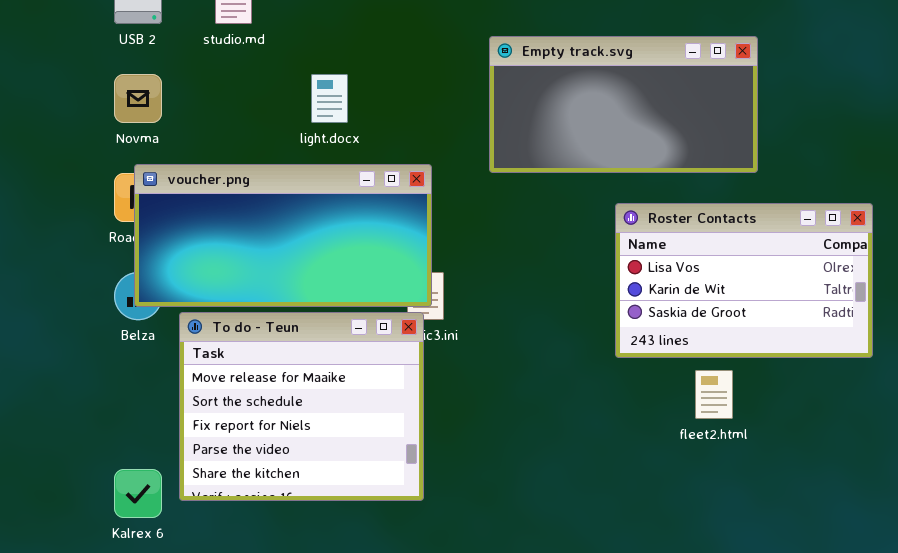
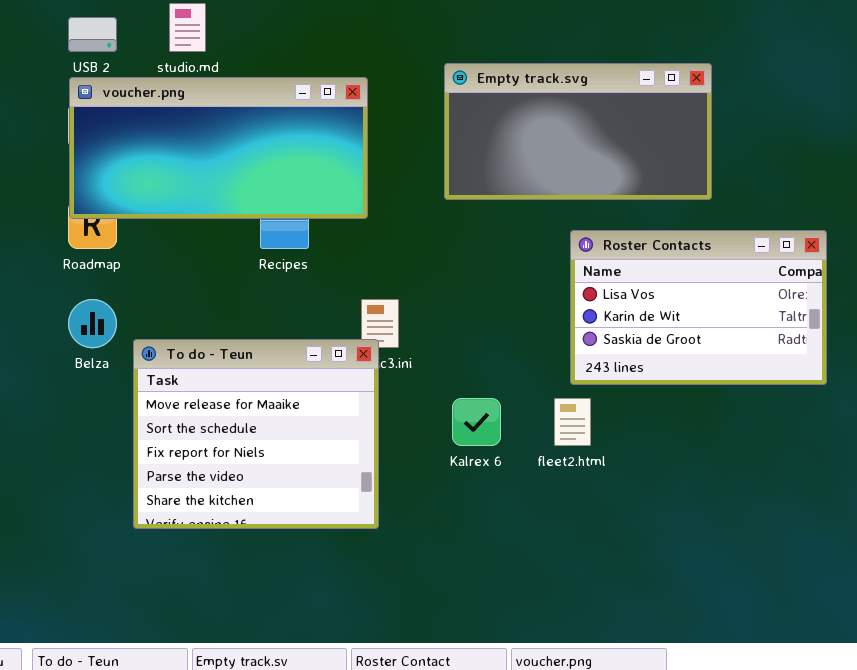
voucher.png: [134,164,432,307] -> [69,77,368,219], moved
fleet2.html: [695,370,733,419] -> [554,398,591,446], moved
Kalrex 6: [114,469,162,518] -> [452,398,501,446], moved

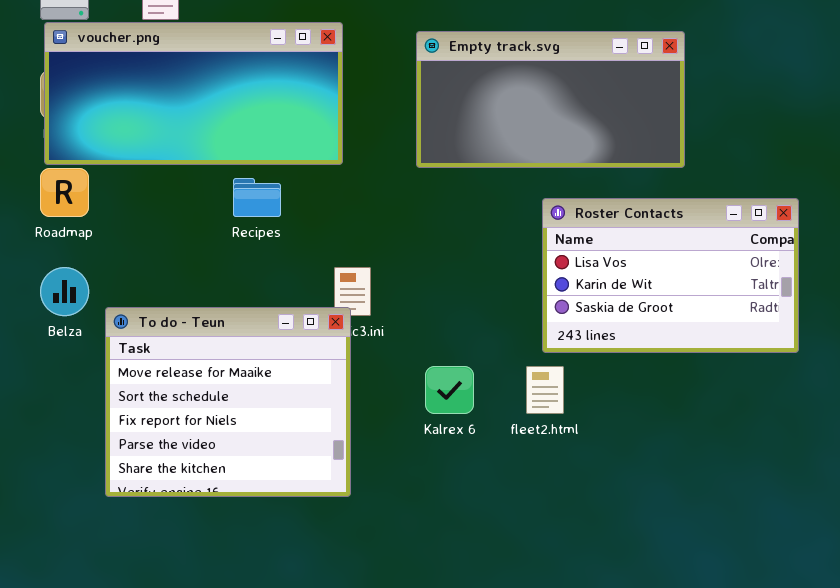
voucher.png: [69,77,368,219] -> [44,22,343,165], moved

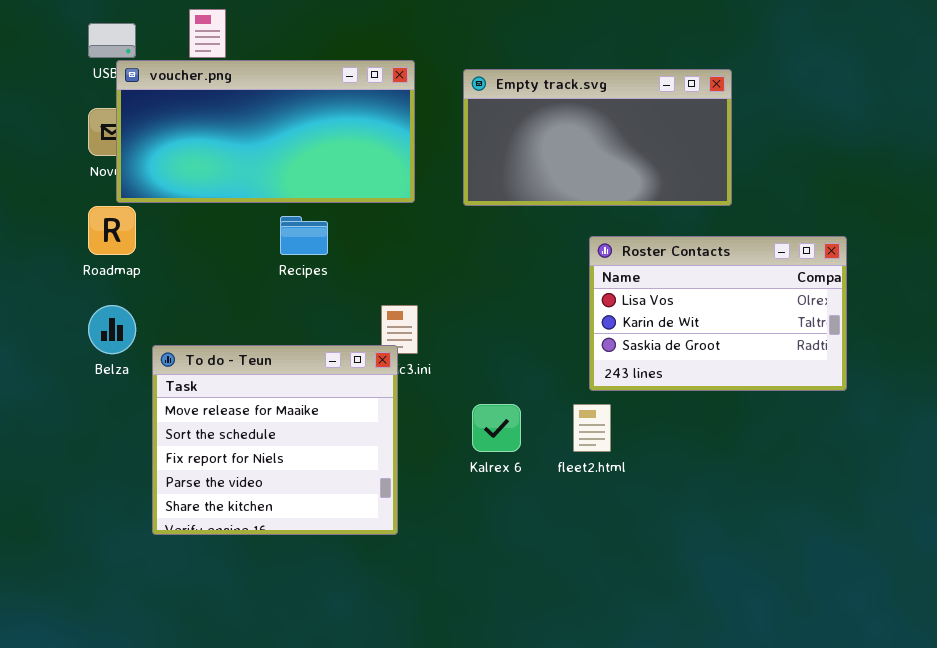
voucher.png: [44,22,343,165] -> [116,60,415,203], moved

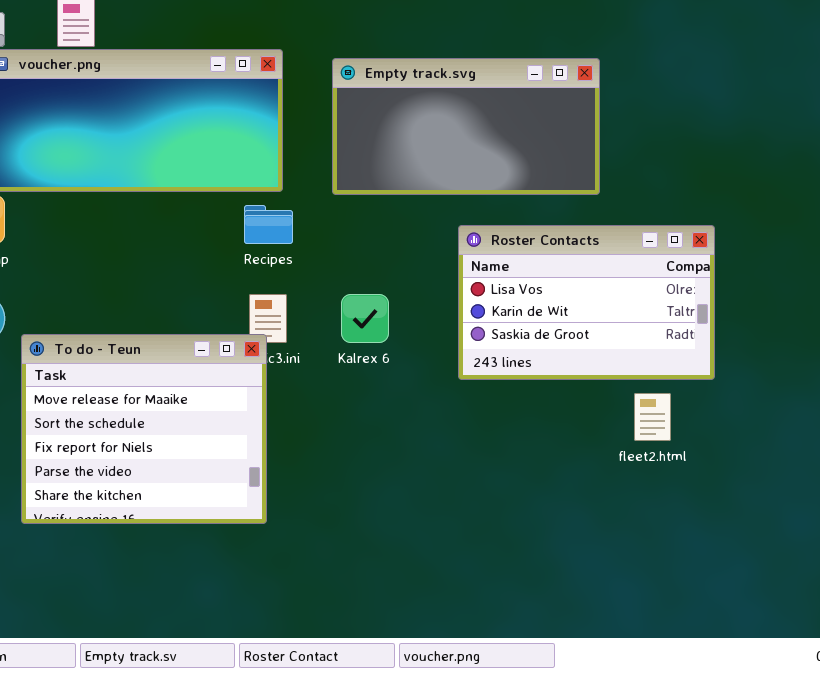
Recipes: [280,216,328,255] -> [244,205,293,244], moved
Kalrex 6: [472,404,521,452] -> [341,294,389,343], moved
fleet2.html: [573,404,611,452] -> [634,393,671,441], moved

